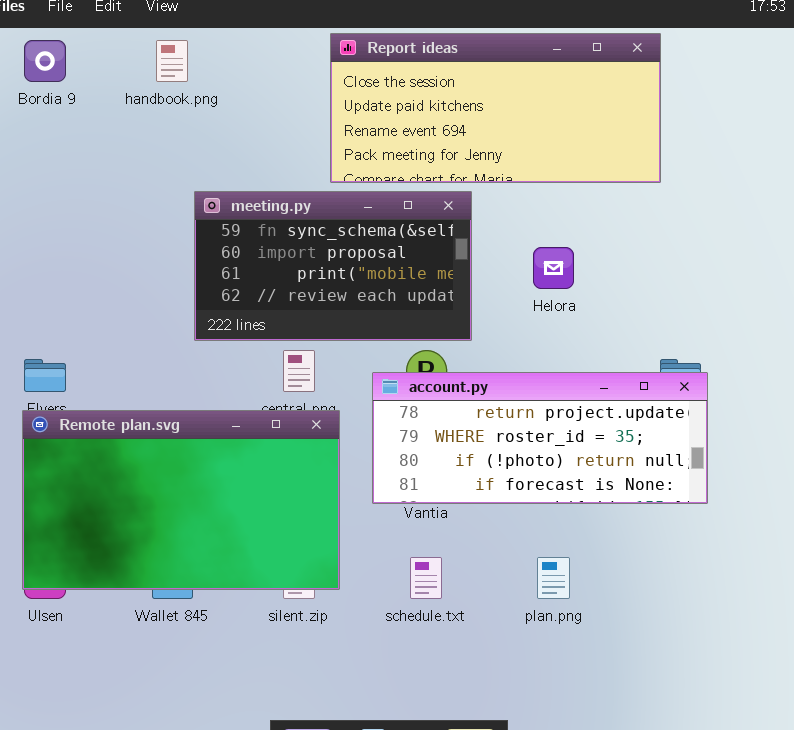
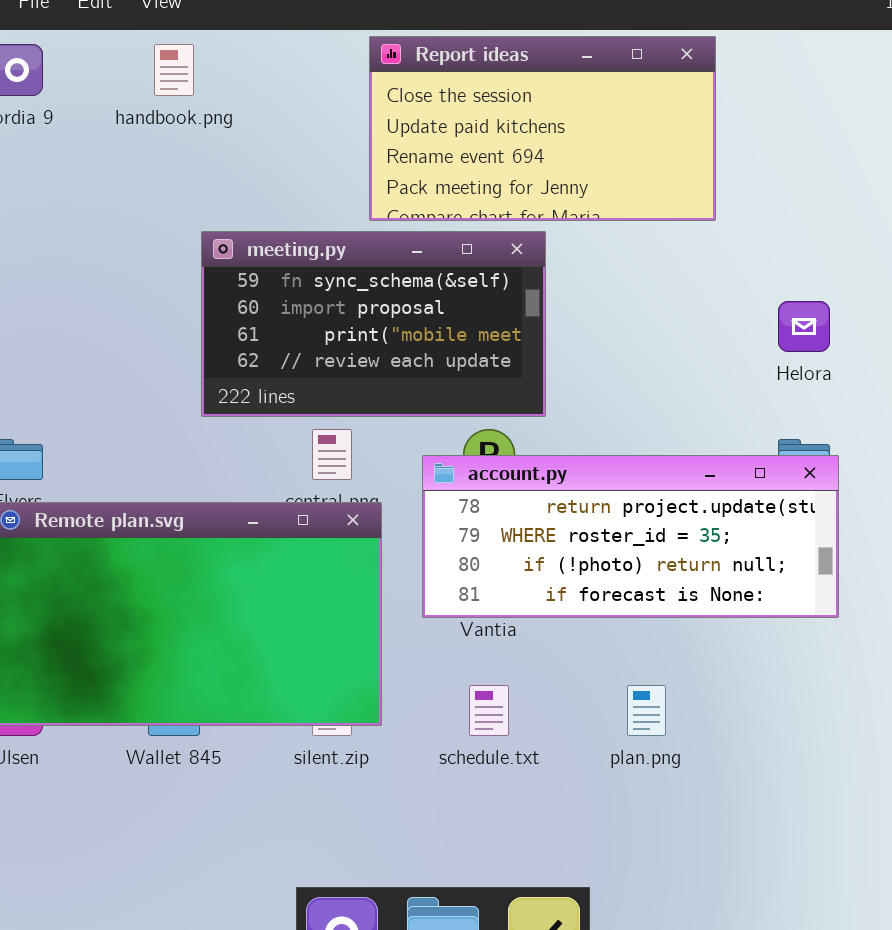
Report ideas: [330,33,661,183] -> [369,36,716,221], resized
Helora: [533,247,574,289] -> [778,301,830,352], moved

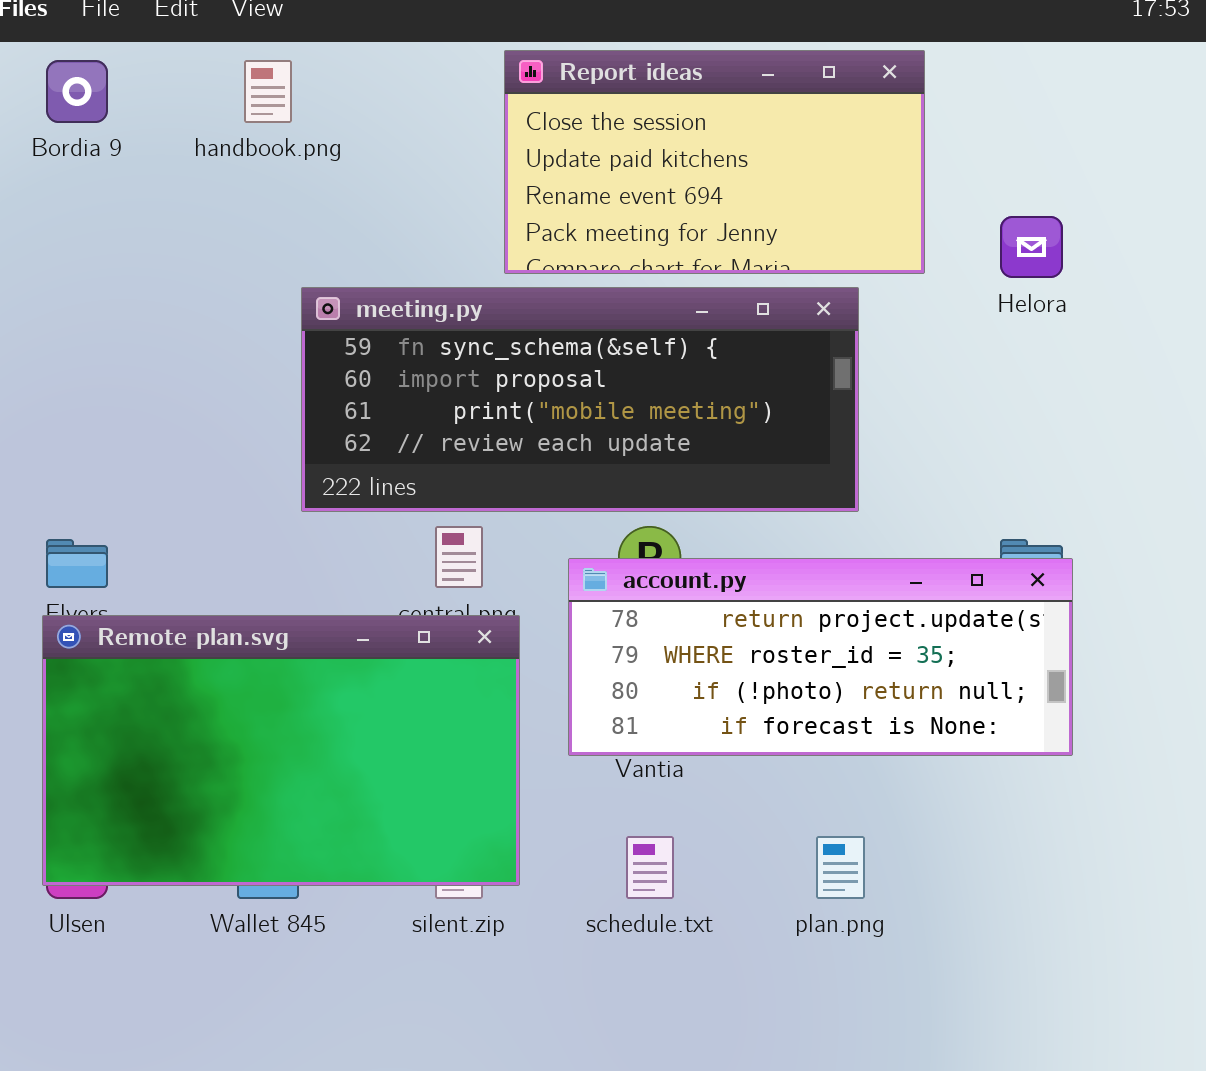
meeting.py: [201,231,546,417] -> [301,287,859,512], resized
Helora: [778,301,830,352] -> [1000,216,1063,278], moved

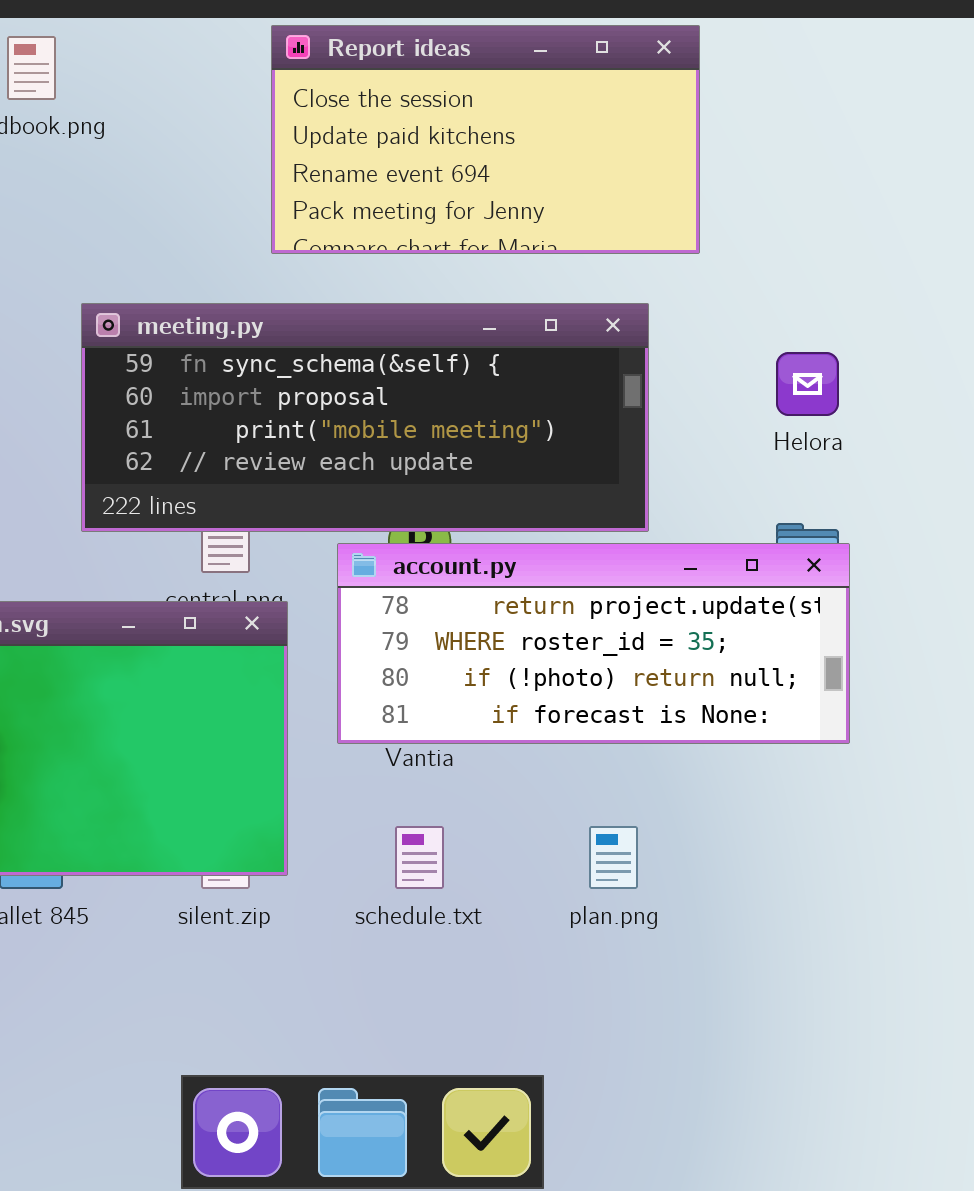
Helora: [1000,216,1063,278] -> [776,352,839,416], moved
meeting.py: [301,287,859,512] -> [81,303,649,532], moved

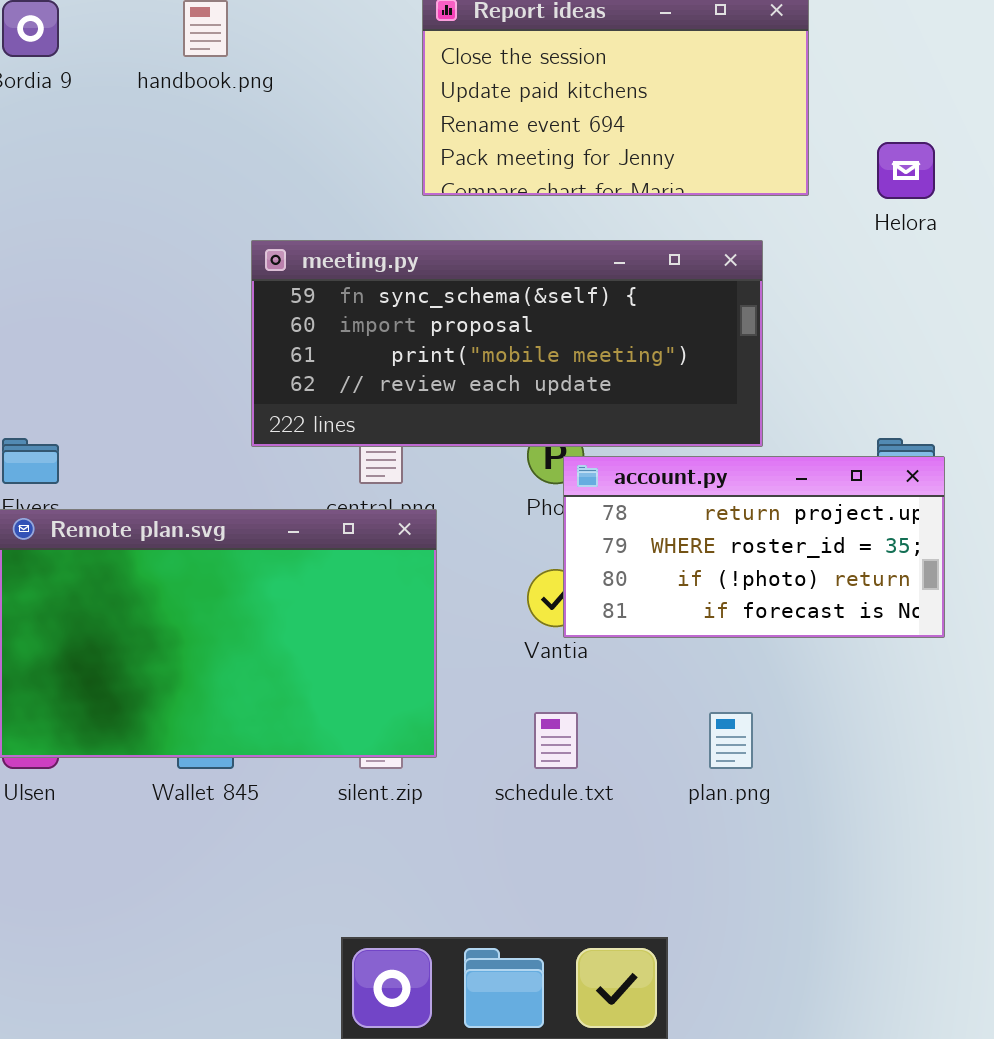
Helora: [776,352,839,416] -> [877,142,935,199], moved
account.py: [337,543,850,744] -> [563,456,945,638], resized

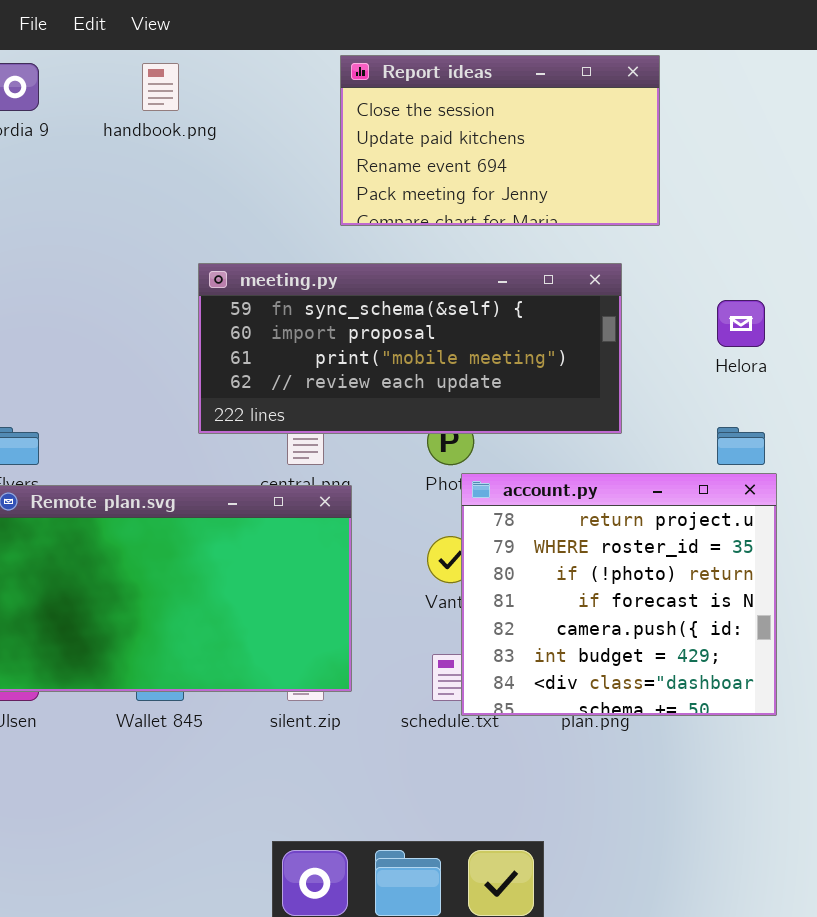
Helora: [877,142,935,199] -> [717,300,765,347], moved
account.py: [563,456,945,638] -> [461,473,777,716], moved, resized

